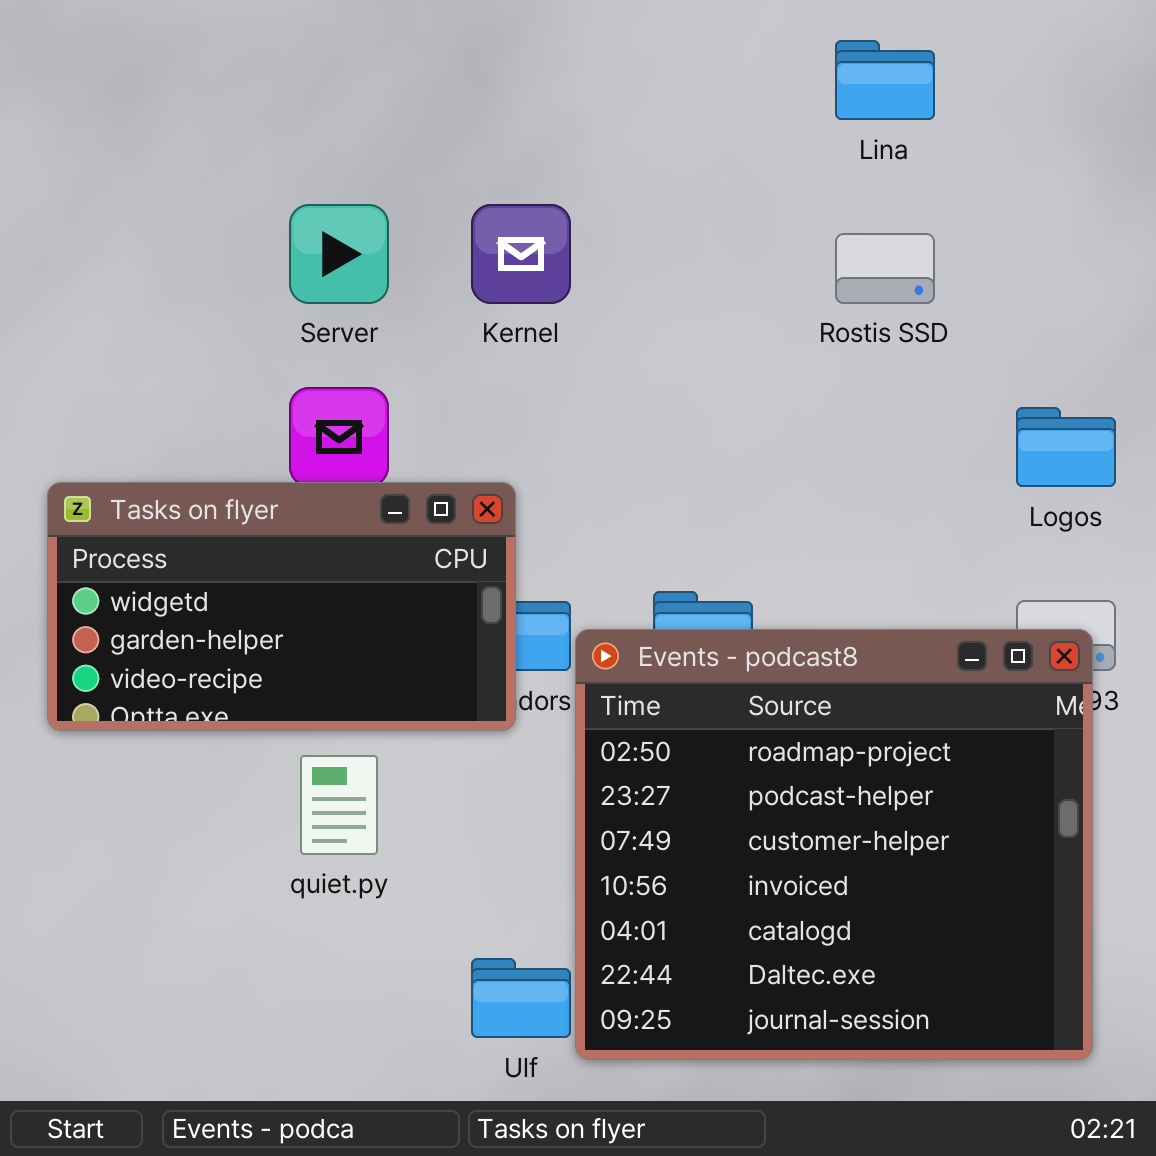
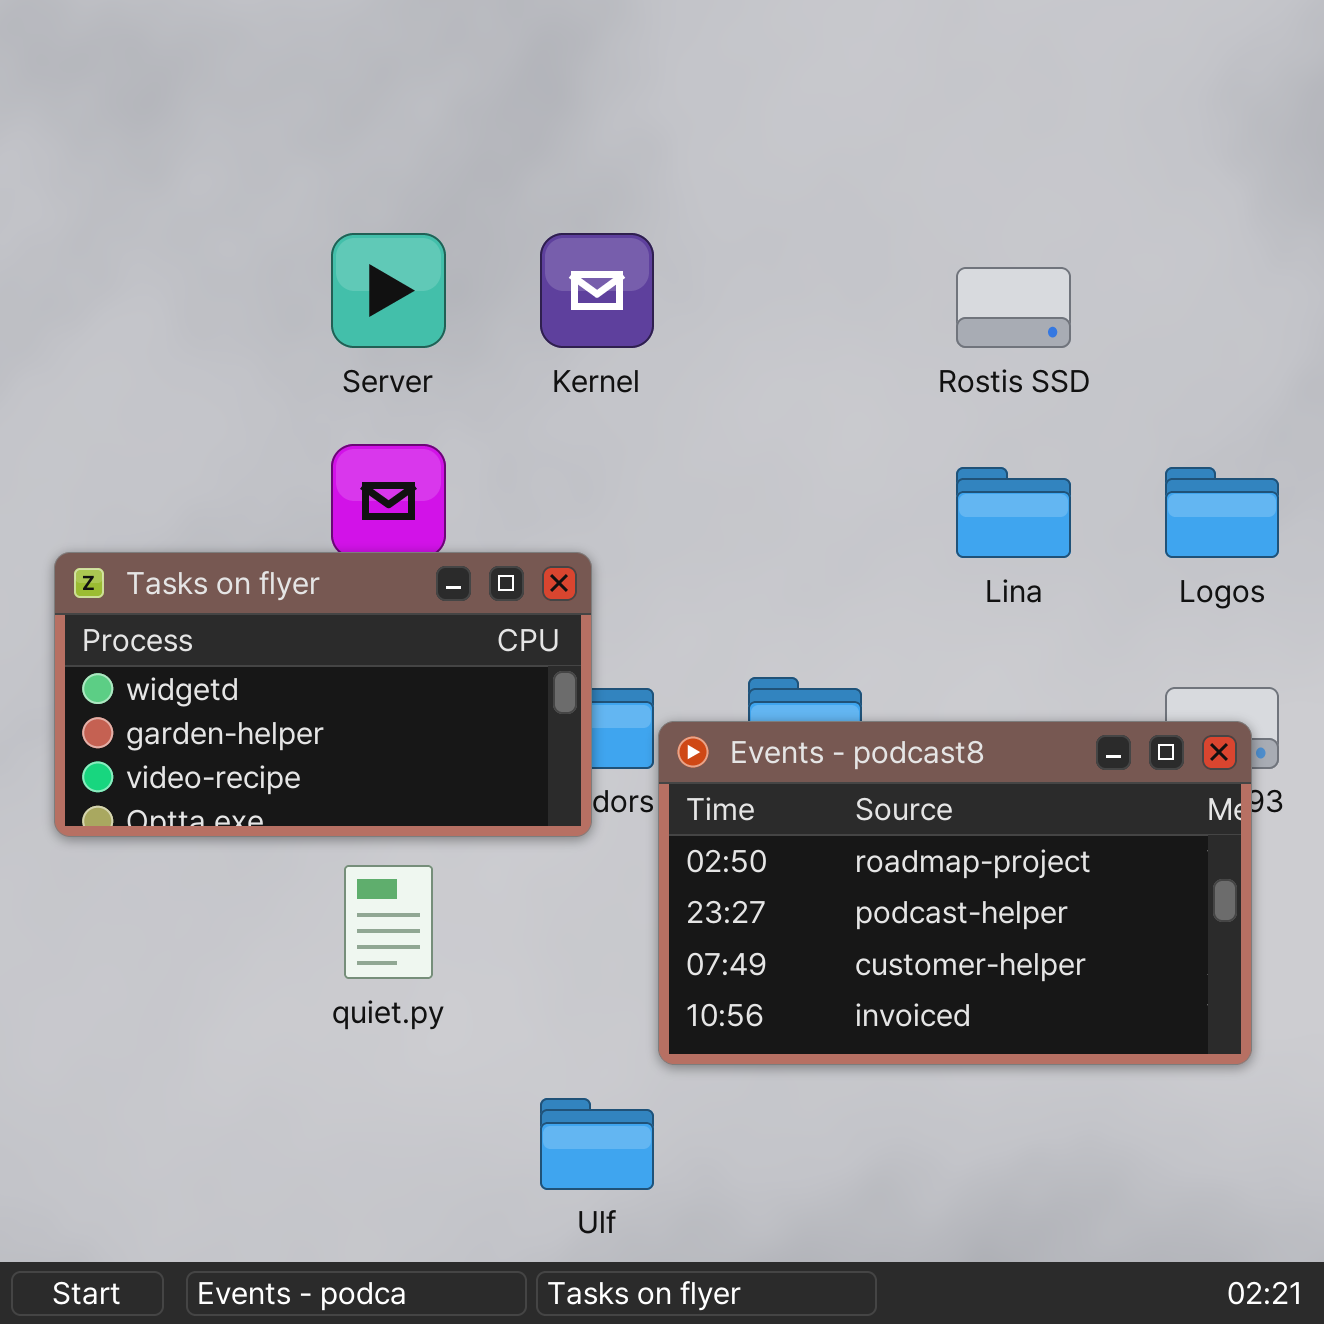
Lina: [835,40,935,120] -> [956,467,1071,558], moved
Events - podcast8: [575,629,1093,1060] -> [658,721,1252,1065], resized

